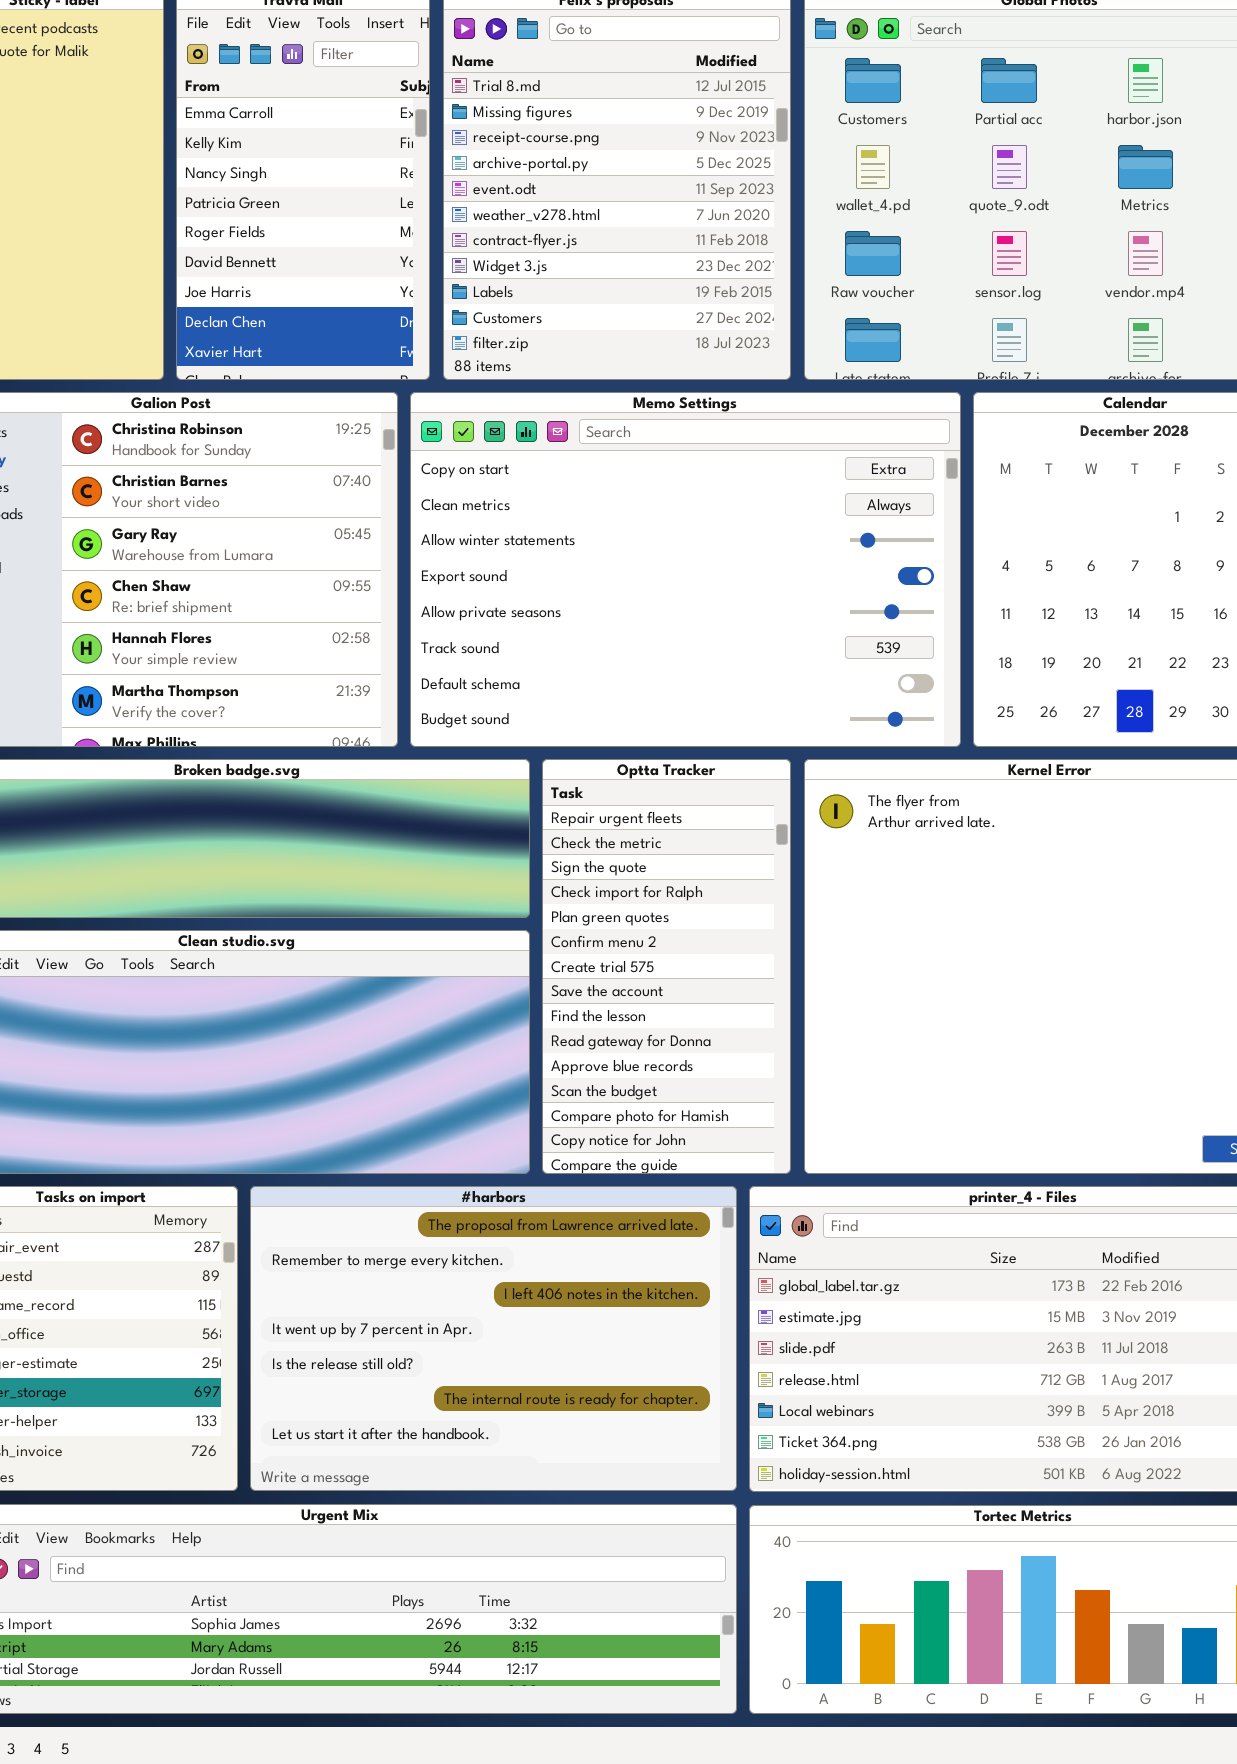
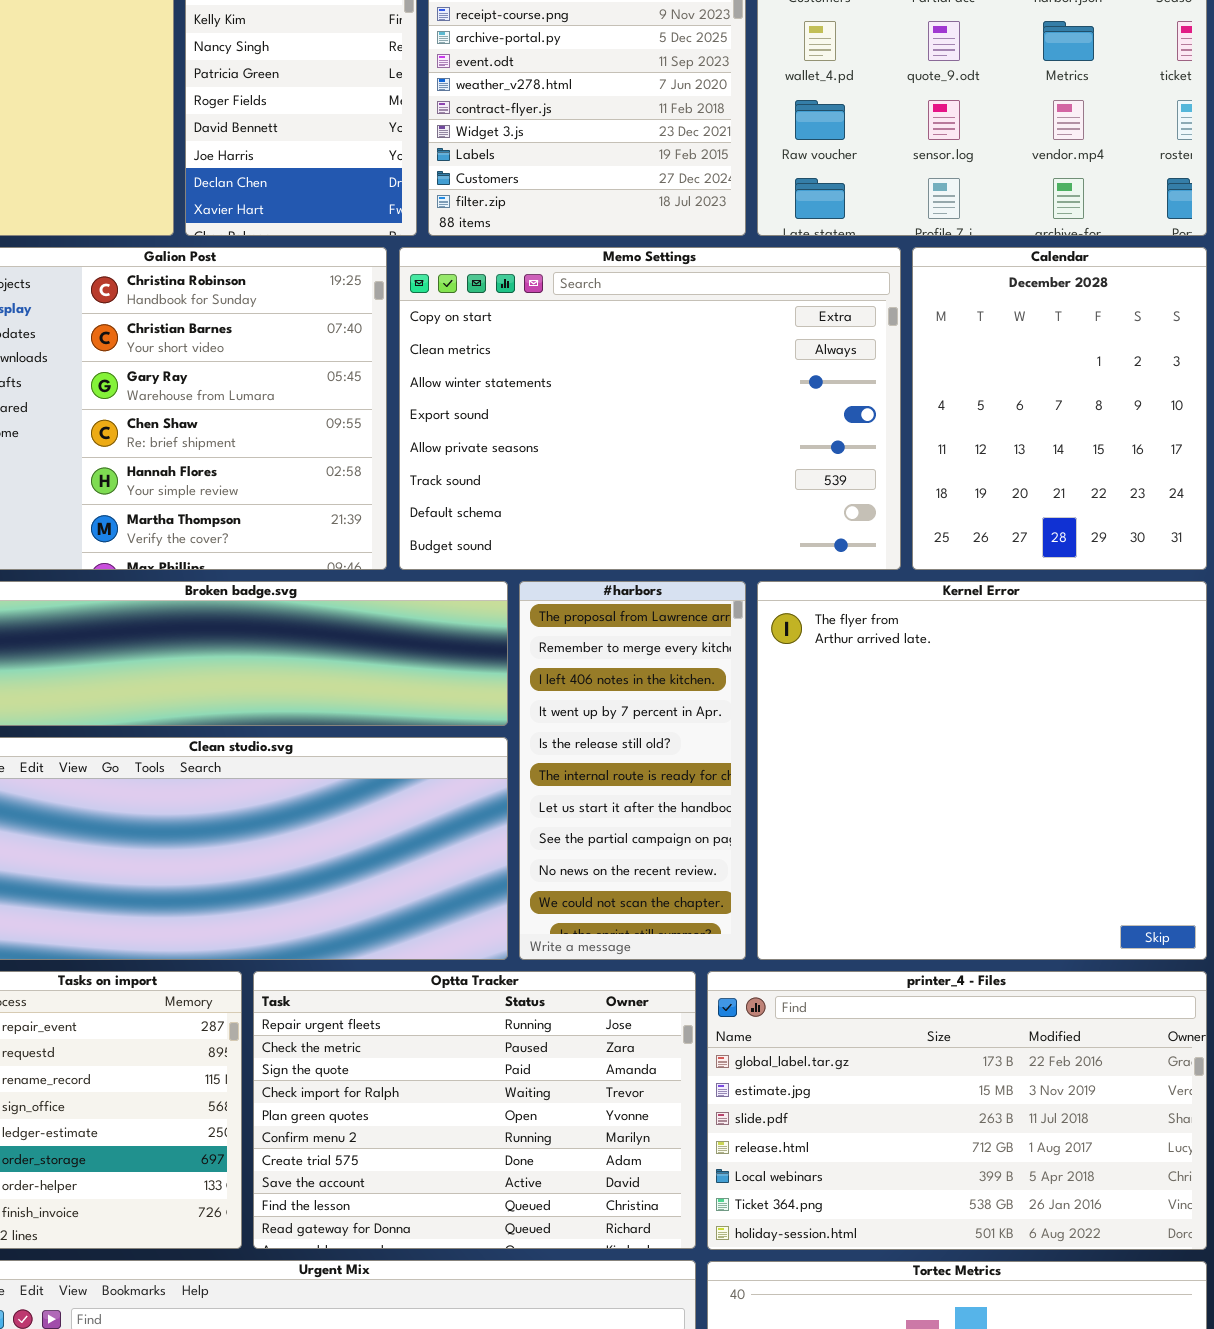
Optta Tracker: [542,759,791,1174] -> [253,971,696,1249], moved, resized
#harbors: [250,1186,737,1491] -> [519,581,746,960], moved, resized

